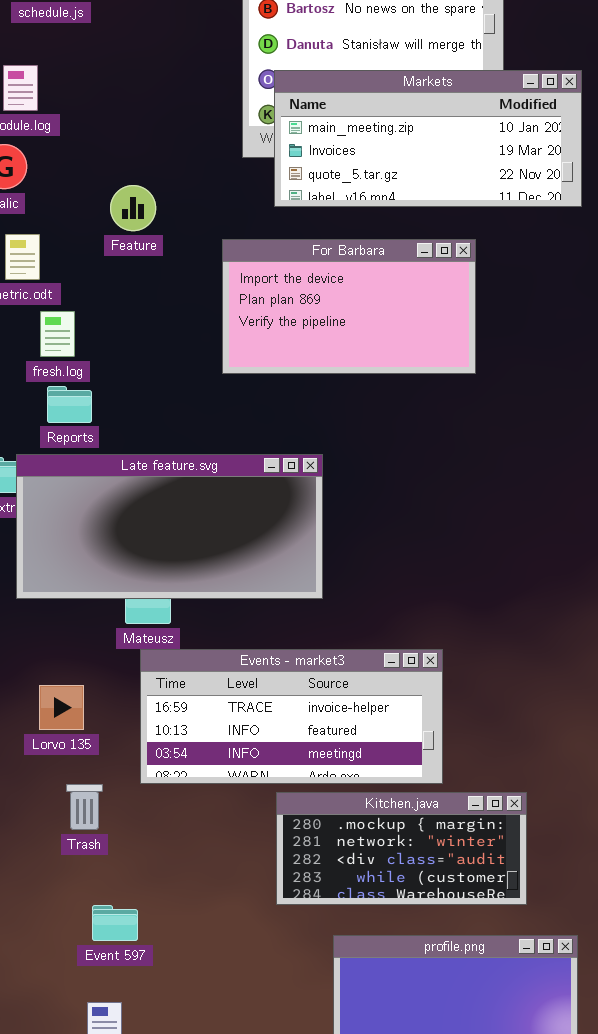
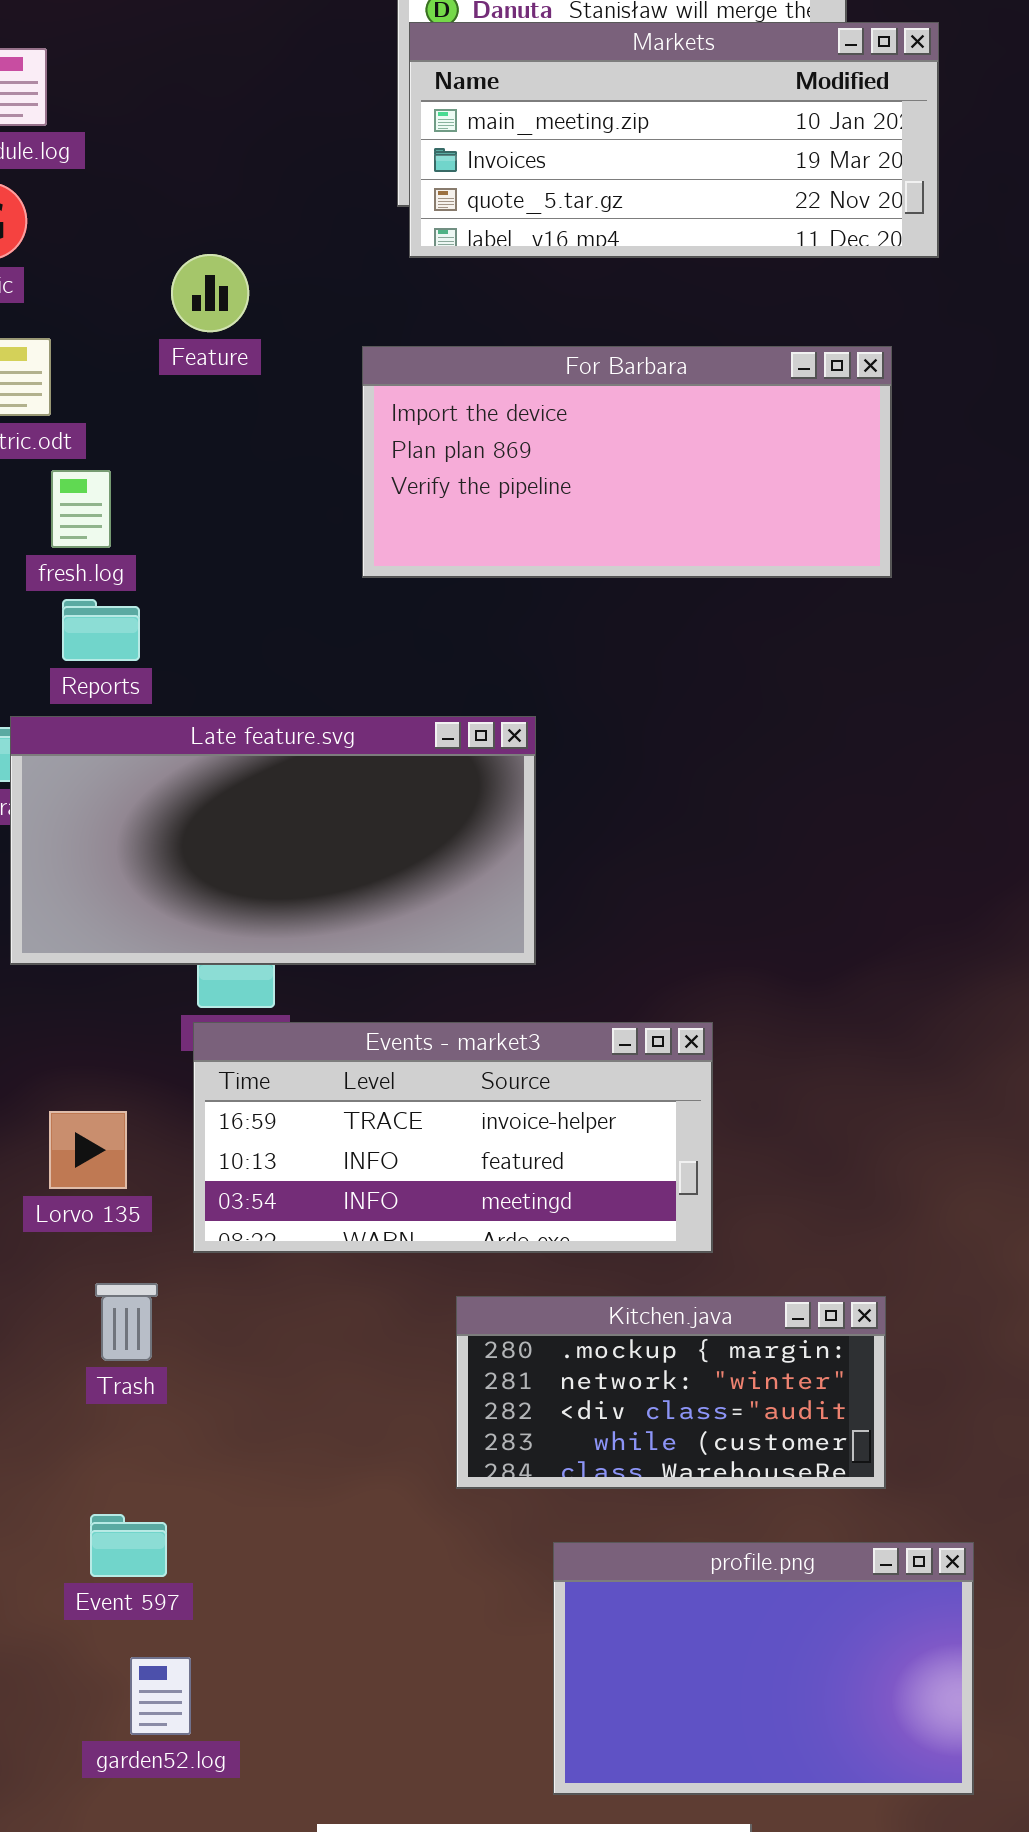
Markets: [274,70,582,207] -> [409,22,939,258], moved
For Barbara: [222,239,476,374] -> [362,346,892,578], resized
Events - market3: [140,649,443,784] -> [193,1022,713,1253], moved
Event 597: [92,905,138,941] -> [90,1514,167,1577], moved

